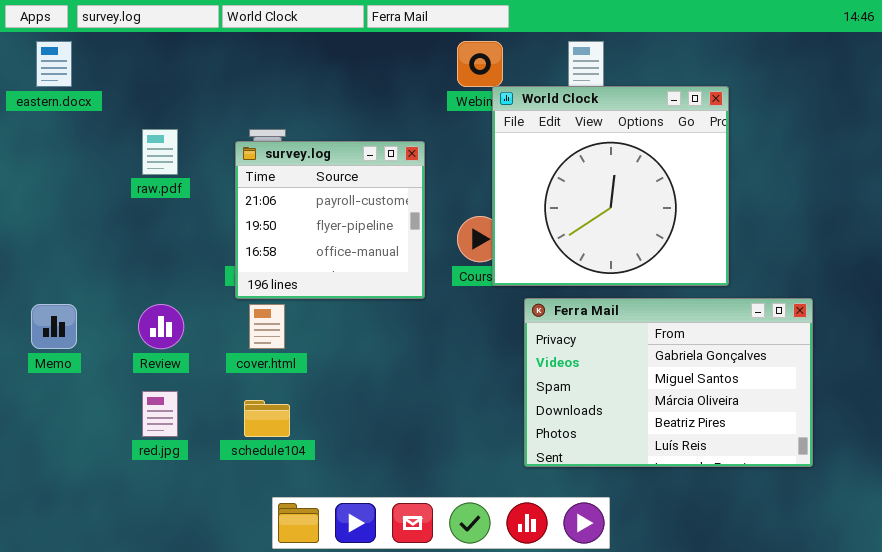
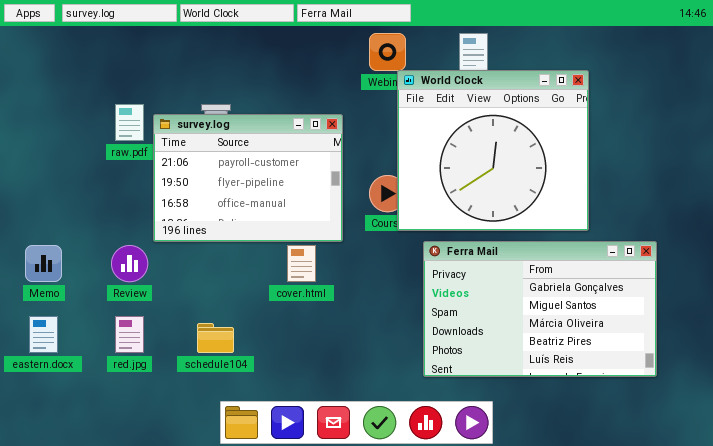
eastern.docx: [36,41,72,87] -> [29,316,58,353], moved
survey.log: [235,141,425,299] -> [153,114,343,242], resized
cover.html: [249,304,285,349] -> [287,245,316,282], moved

